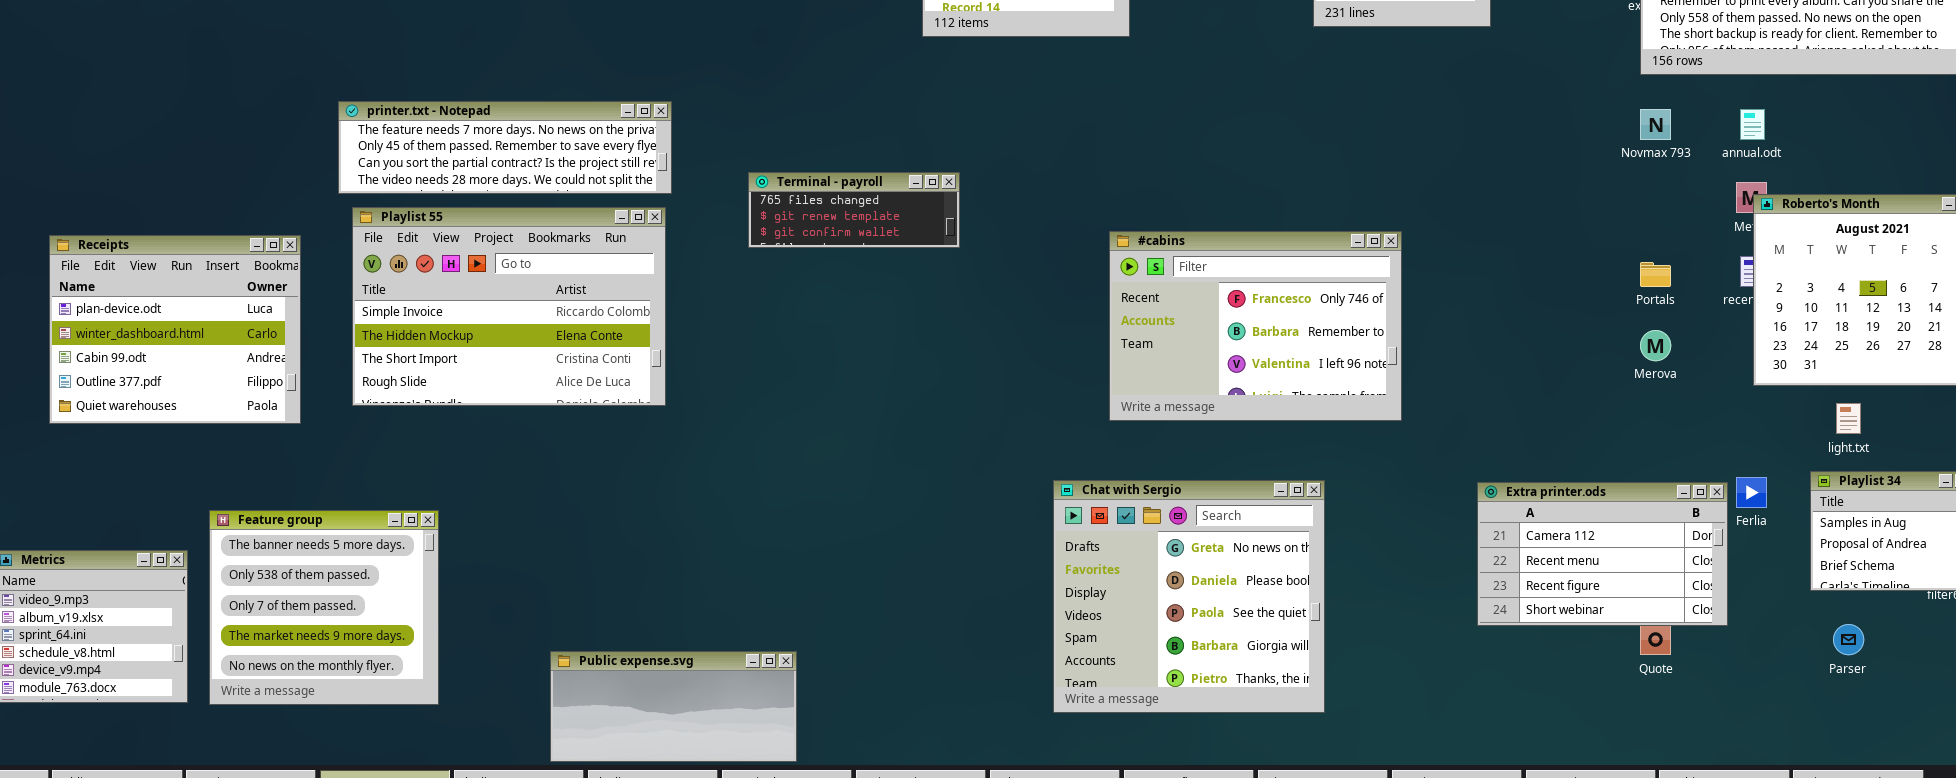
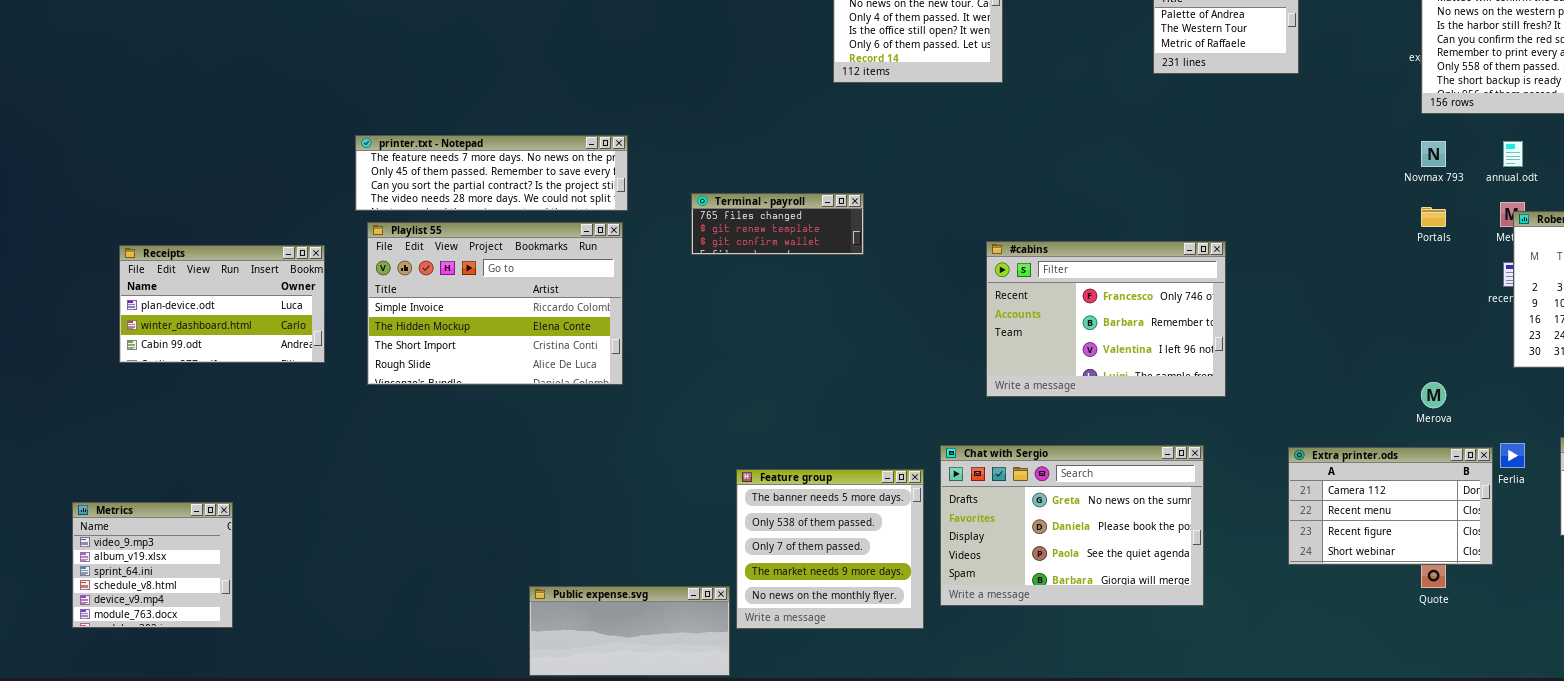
Receipts: [49,235,301,424] -> [119,245,325,363], resized
Portals: [1640,262,1671,287] -> [1421,207,1446,227], moved
Merova: [1640,330,1671,361] -> [1421,382,1446,408], moved
Chat with Sergio: [1053,480,1325,713] -> [940,445,1204,606], resized
Feature group: [209,510,439,705] -> [736,469,924,629], moved

